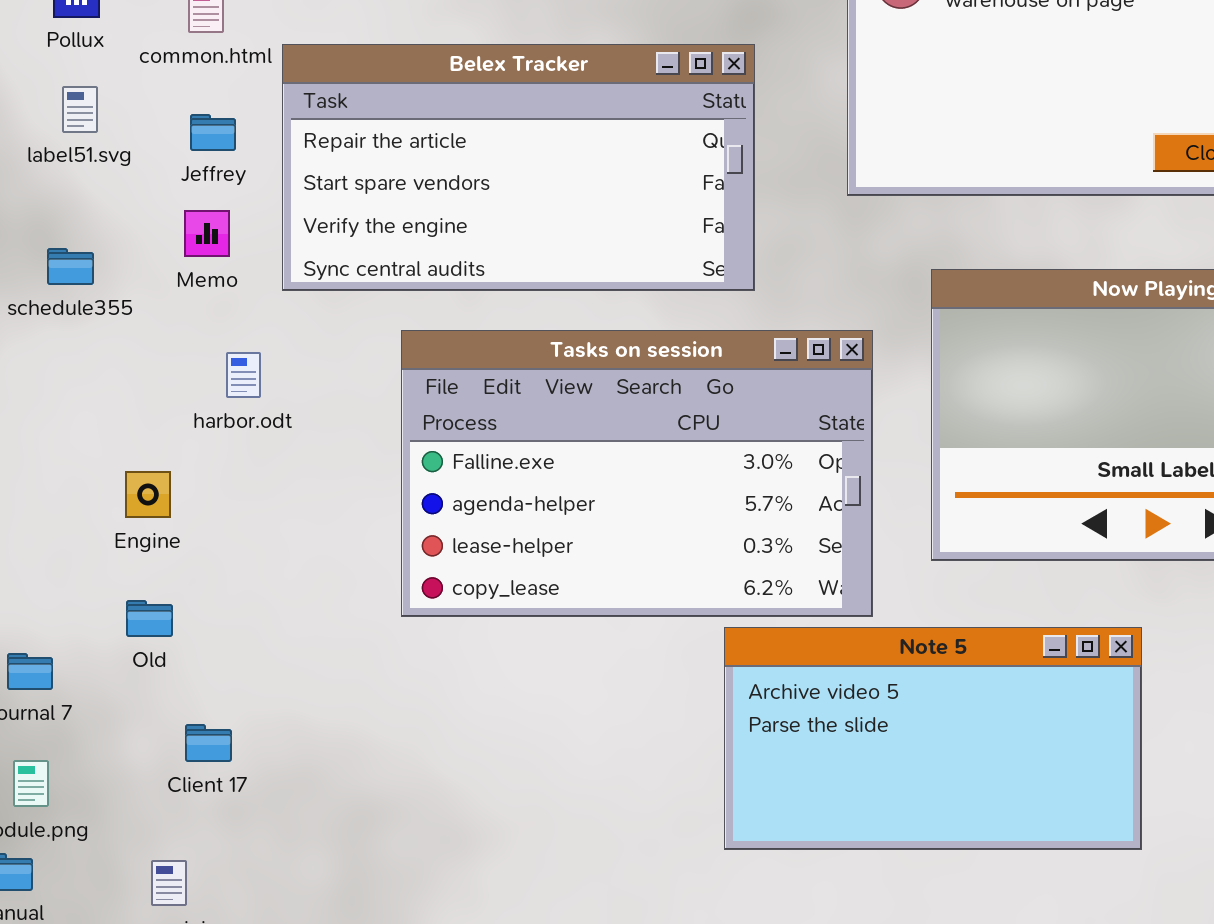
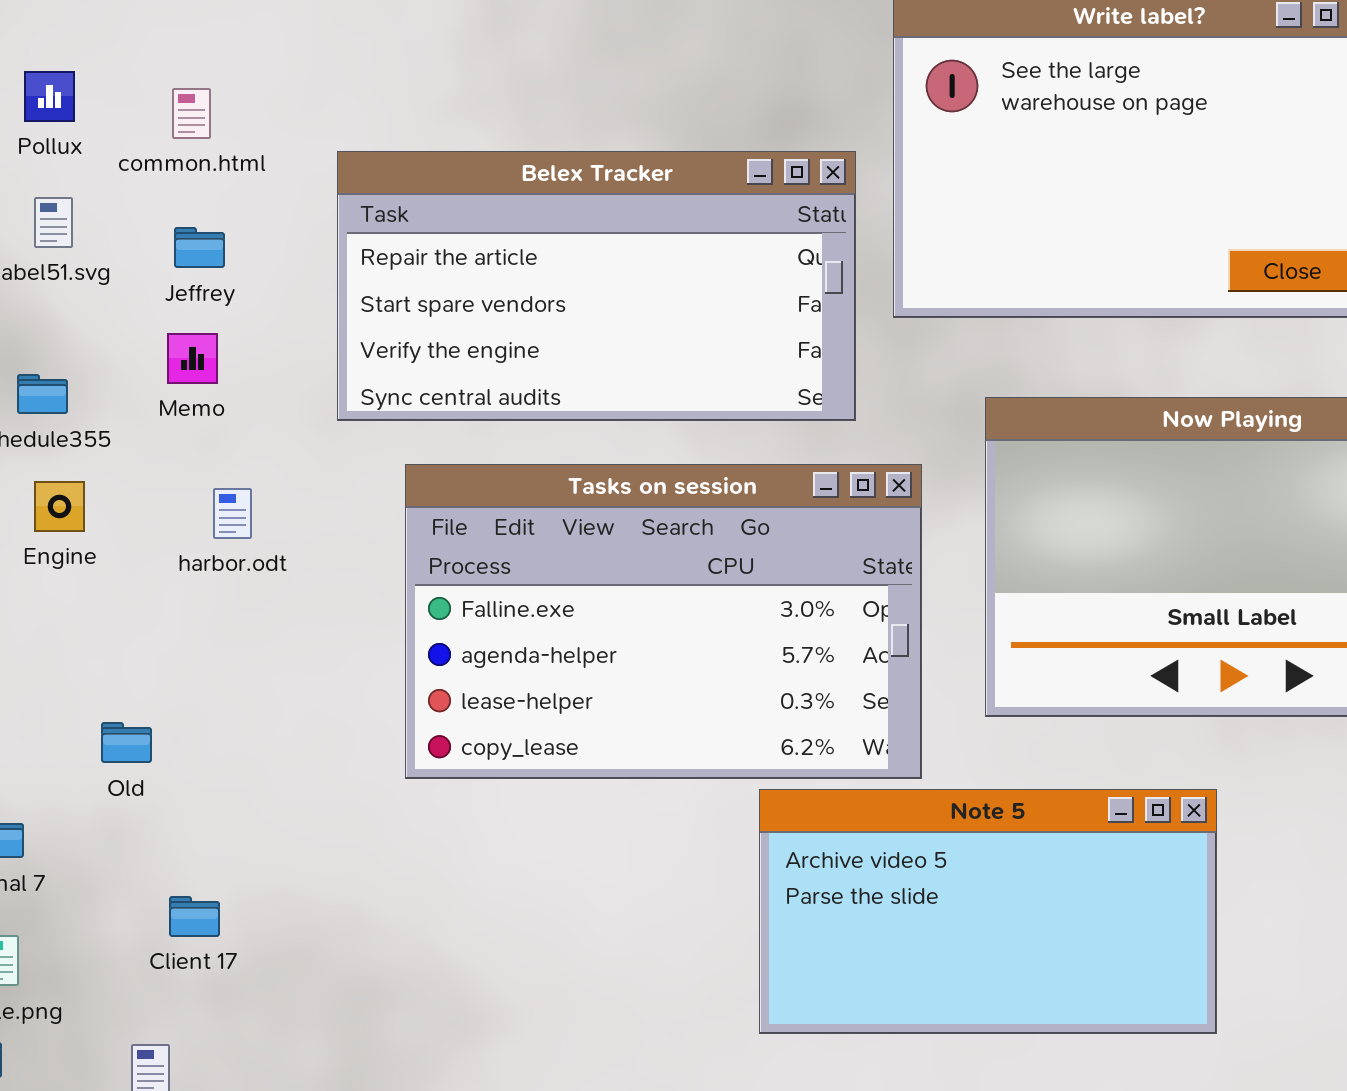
Belex Tracker: [282,44,755,291] -> [337,151,856,421], moved
Engine: [125,471,171,518] -> [34,481,85,532], moved
Old: [126,600,173,637] -> [101,722,152,763], moved

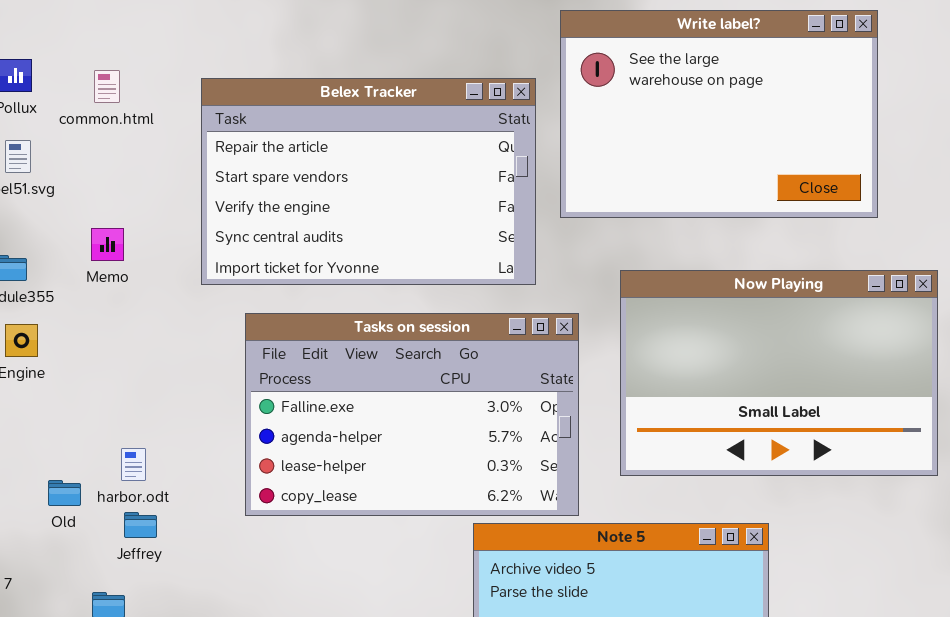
Belex Tracker: [337,151,856,421] -> [201,78,536,285], resized
Jeffrey: [174,227,225,268] -> [124,512,157,538], moved
harbor.odt: [213,488,252,539] -> [121,448,146,481], moved

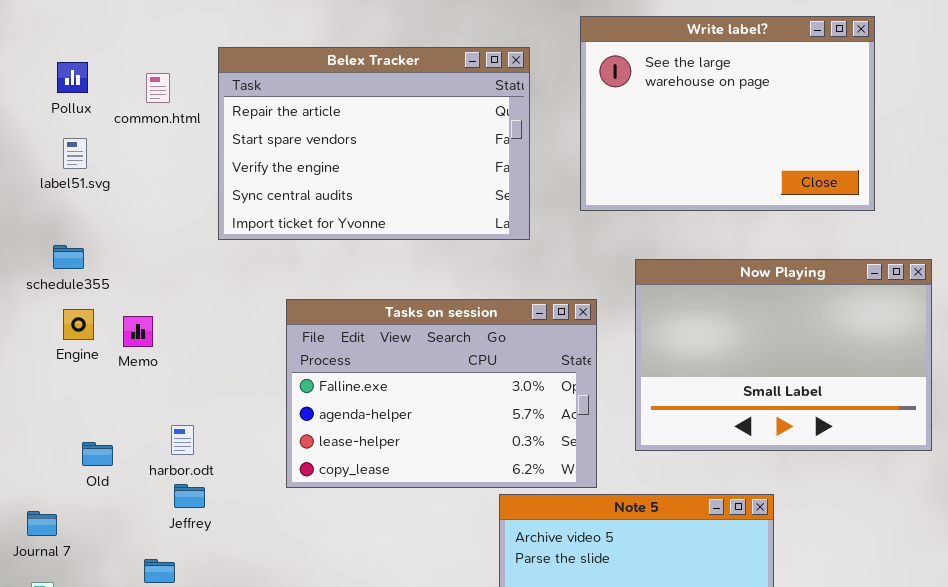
Belex Tracker: [201,78,536,285] -> [218,47,530,240], moved
Memo: [91,228,124,261] -> [123,316,153,347], moved
Old: [48,480,81,506] -> [82,442,113,466], moved

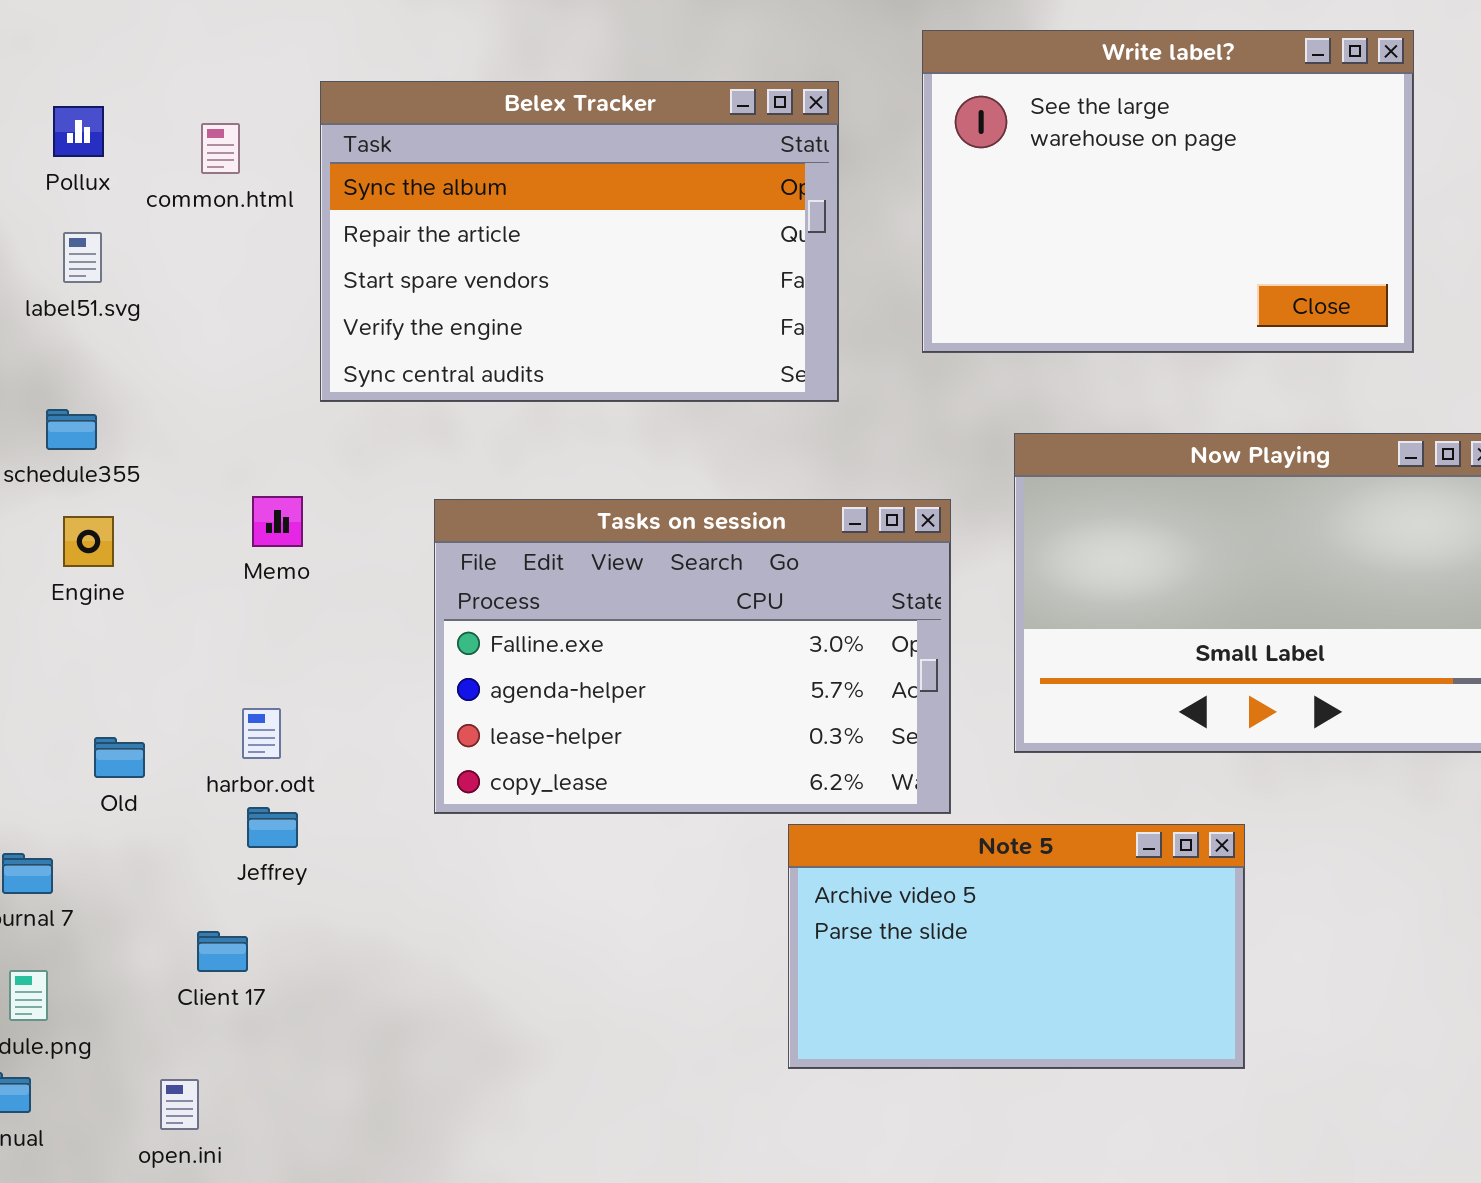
Belex Tracker: [218,47,530,240] -> [320,81,839,402], scrolled up 1 row
Memo: [123,316,153,347] -> [252,496,303,547], moved

